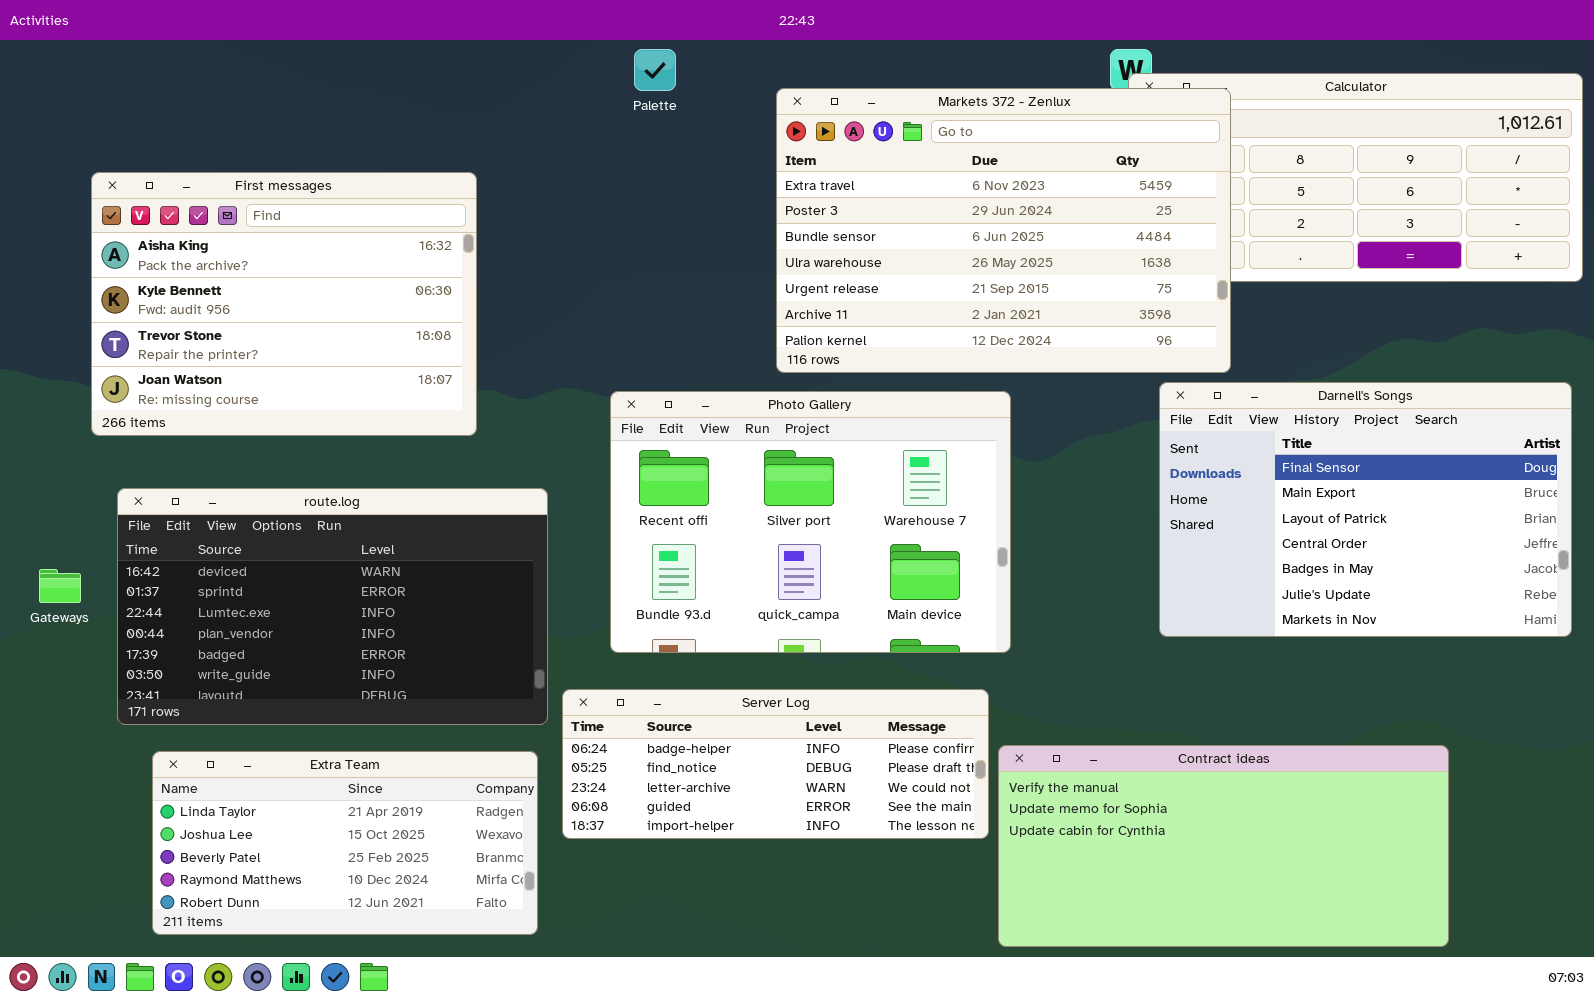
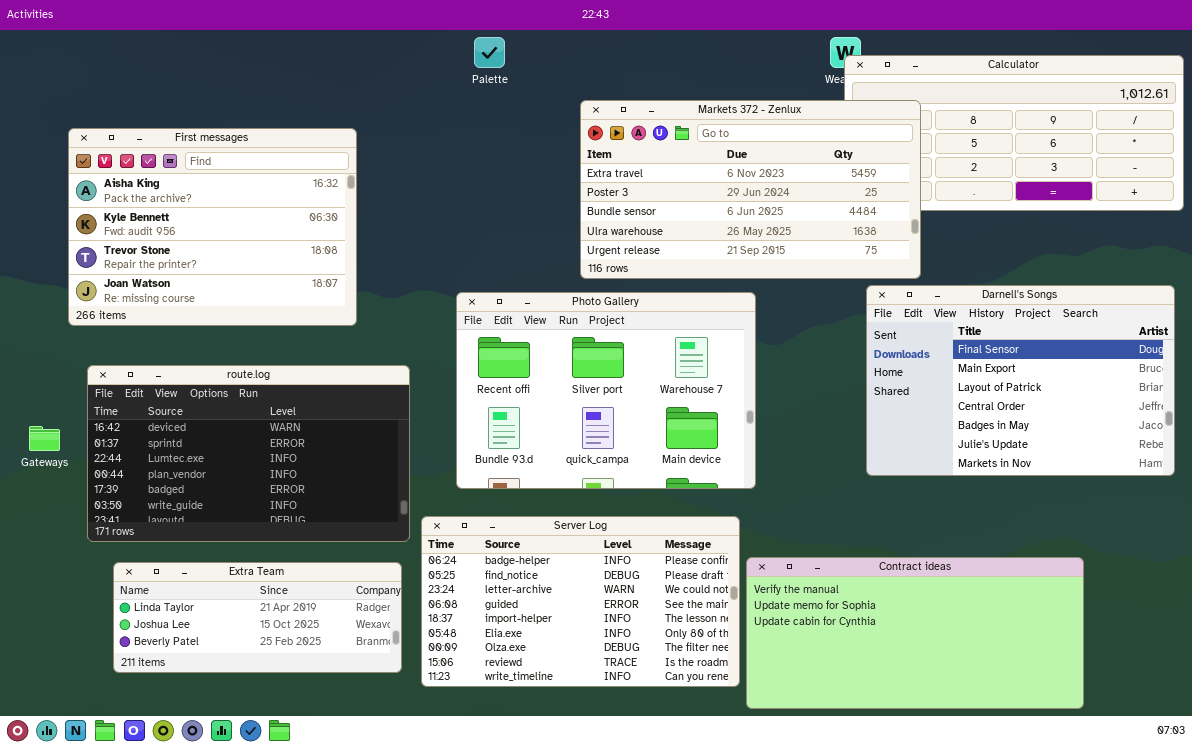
Markets 372 - Zenlux: [776,88,1231,373] -> [580,100,921,279], resized
Server Log: [562,689,989,839] -> [421,516,740,687], resized
Extra Team: [152,751,538,935] -> [113,562,402,673], resized

